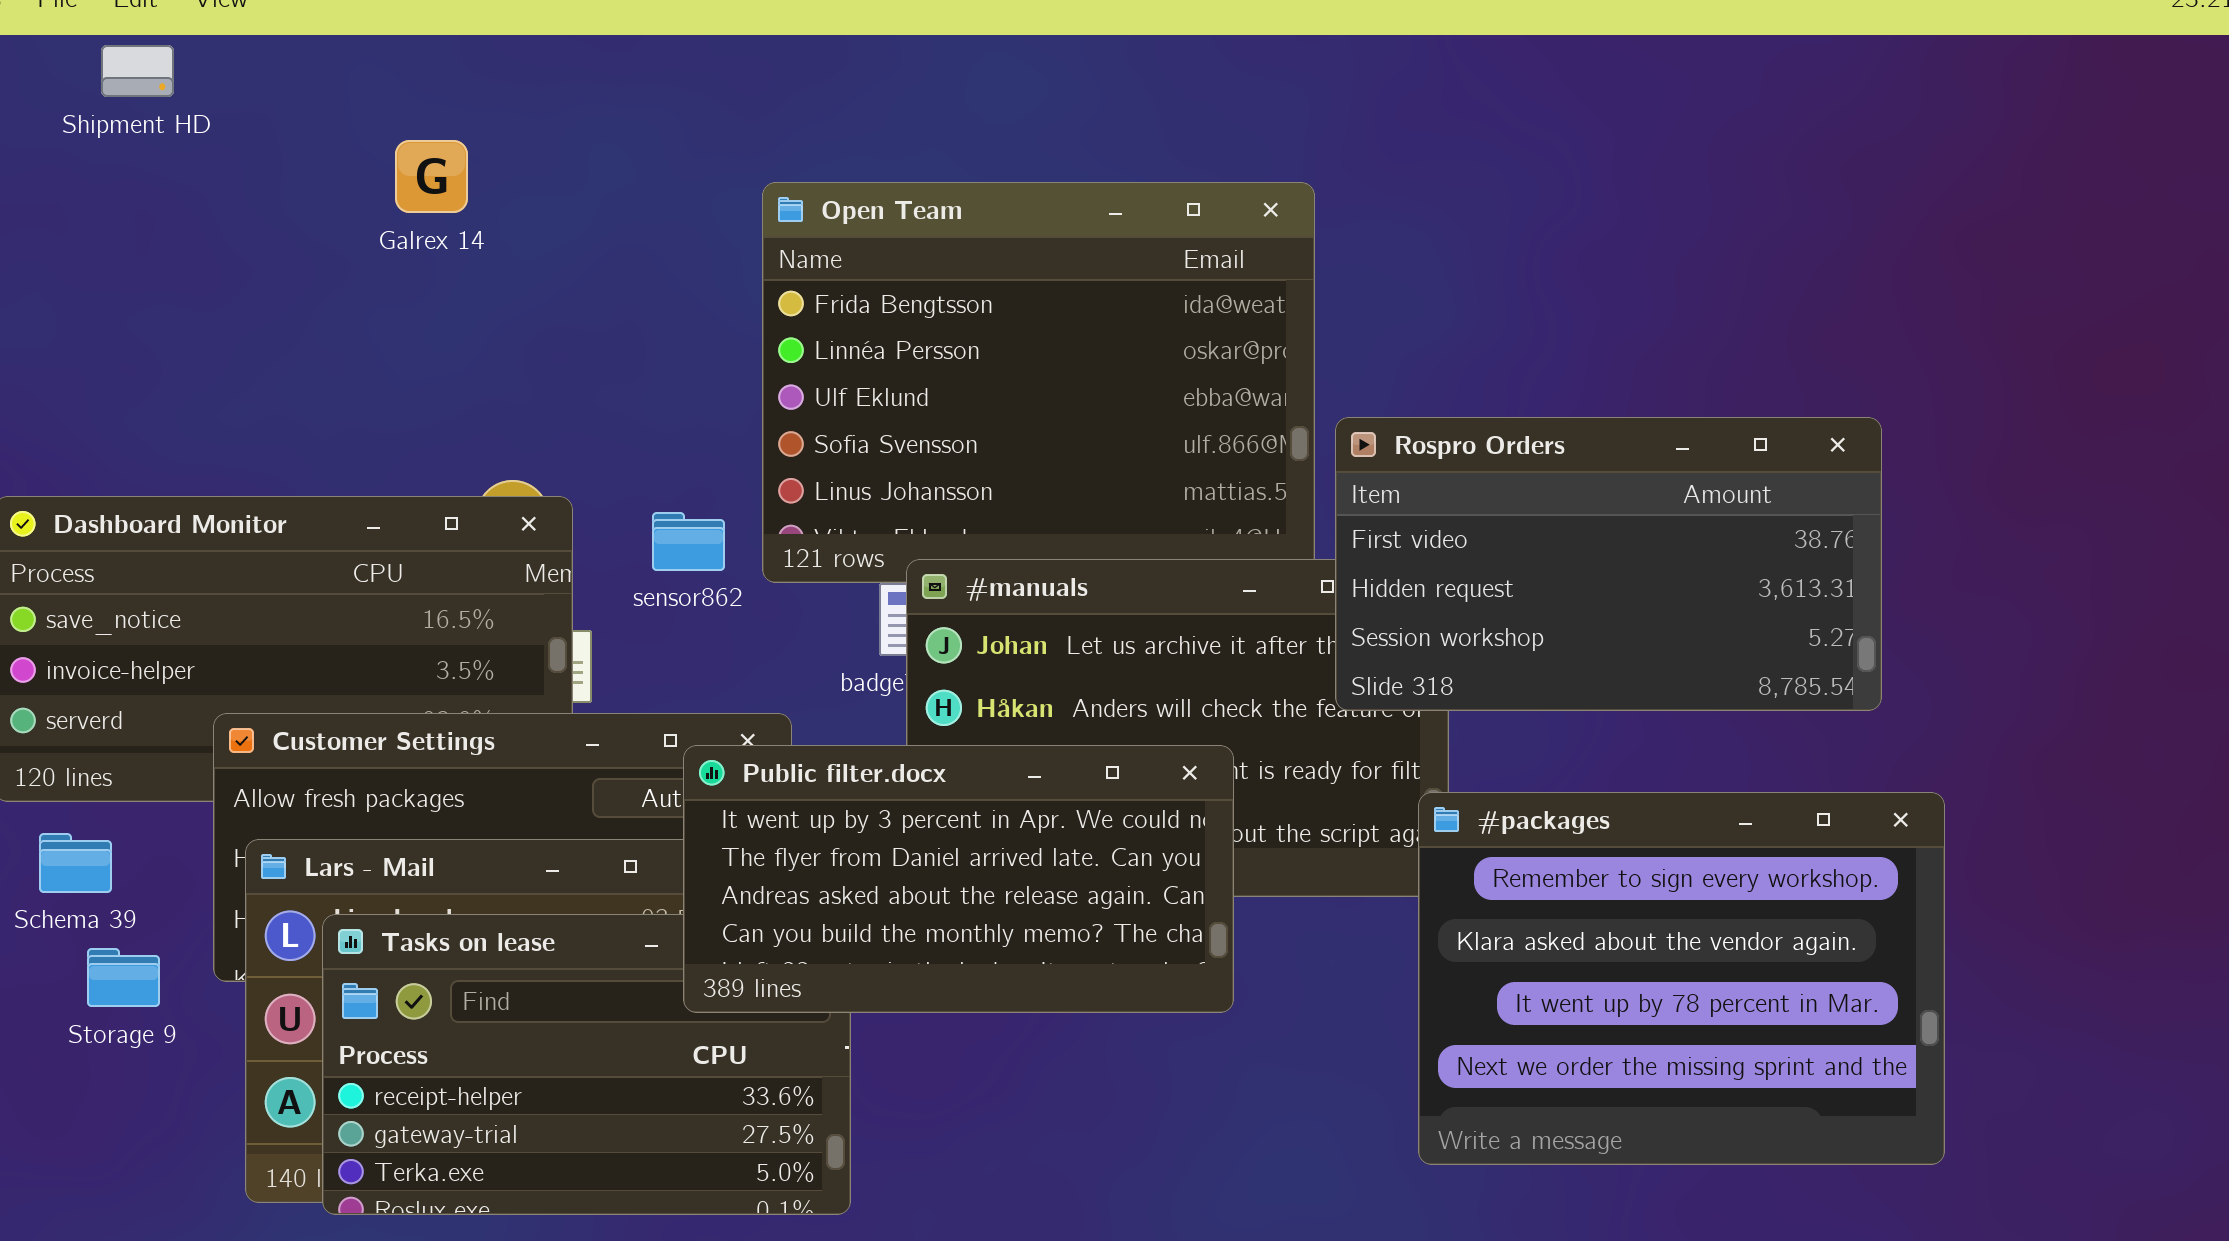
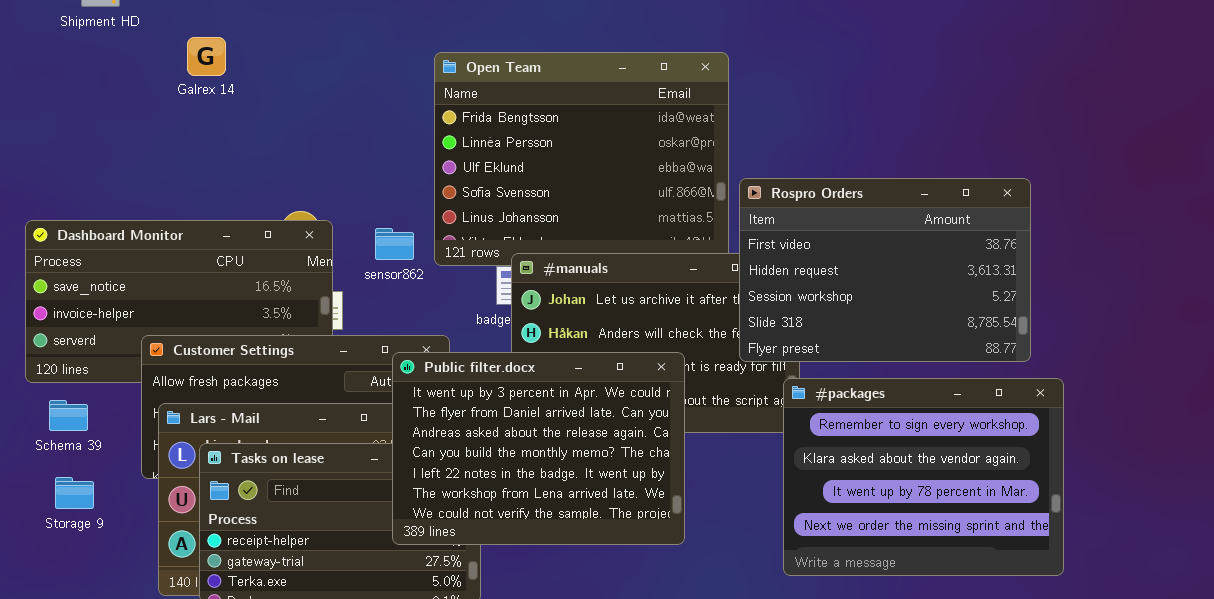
Galrex 14: [395,140,468,213] -> [187,37,226,76], moved
Rospro Orders: [1335,417,1882,711] -> [739,178,1031,362], resized
Public filter.docx: [683,745,1234,1013] -> [392,352,685,545], resized
Storage 9: [87,948,160,1007] -> [55,477,94,509], moved

